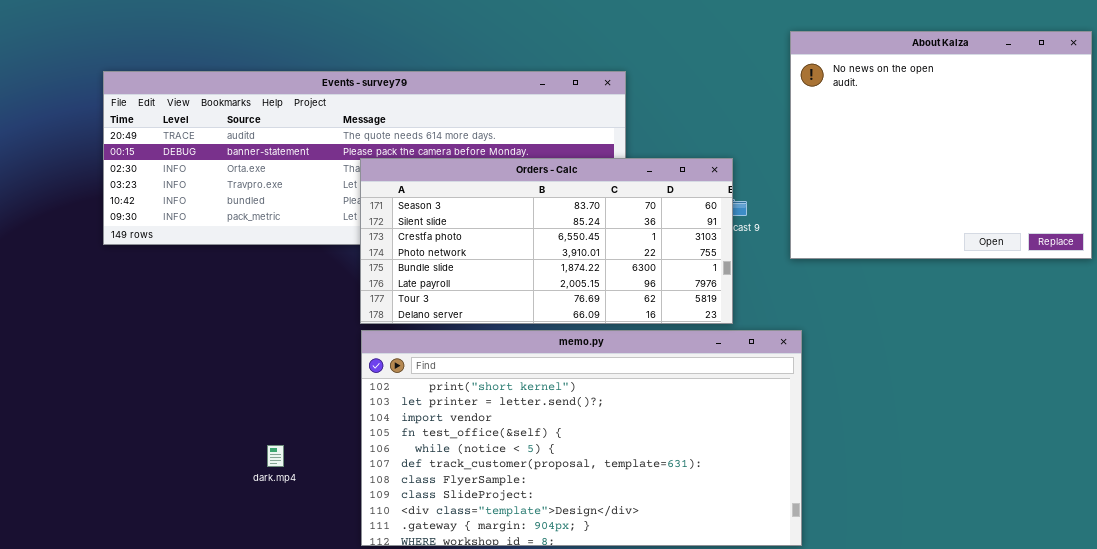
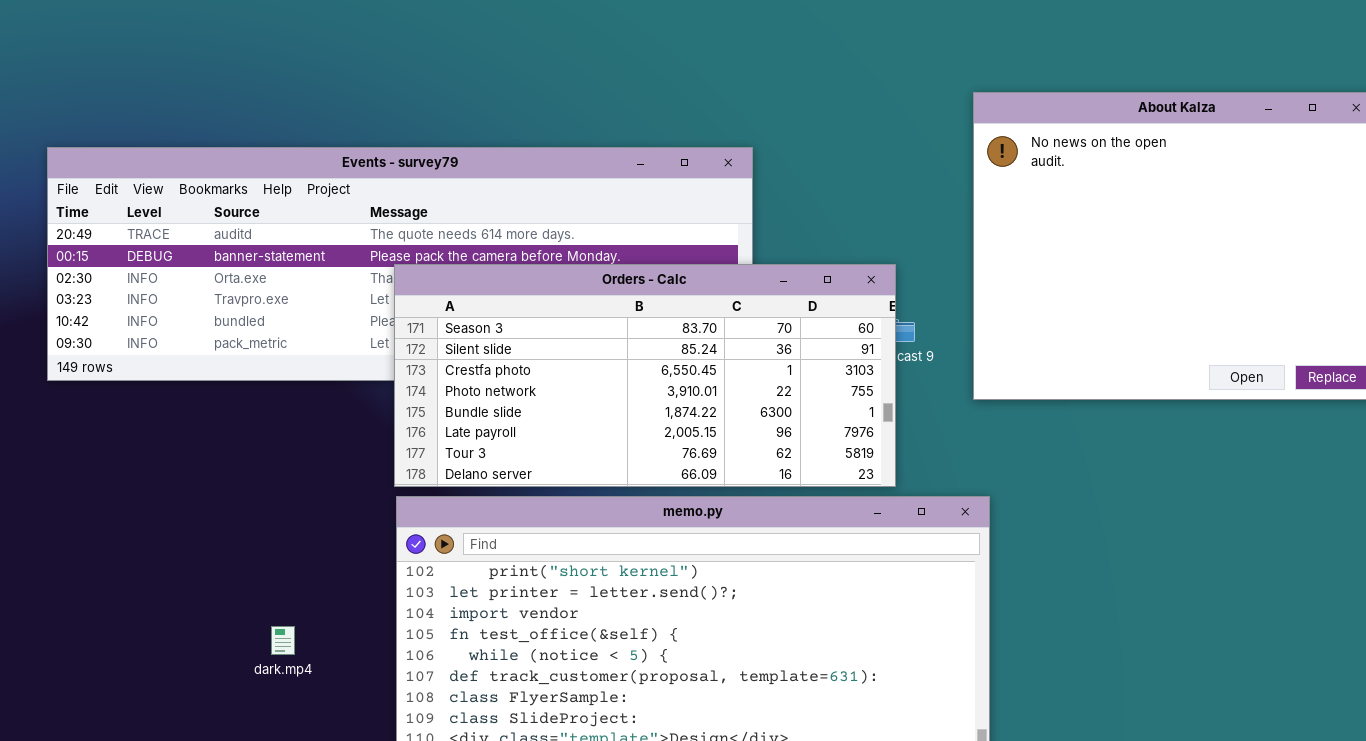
dark.mp4: [267,445,284,467] -> [271,626,295,655], moved

